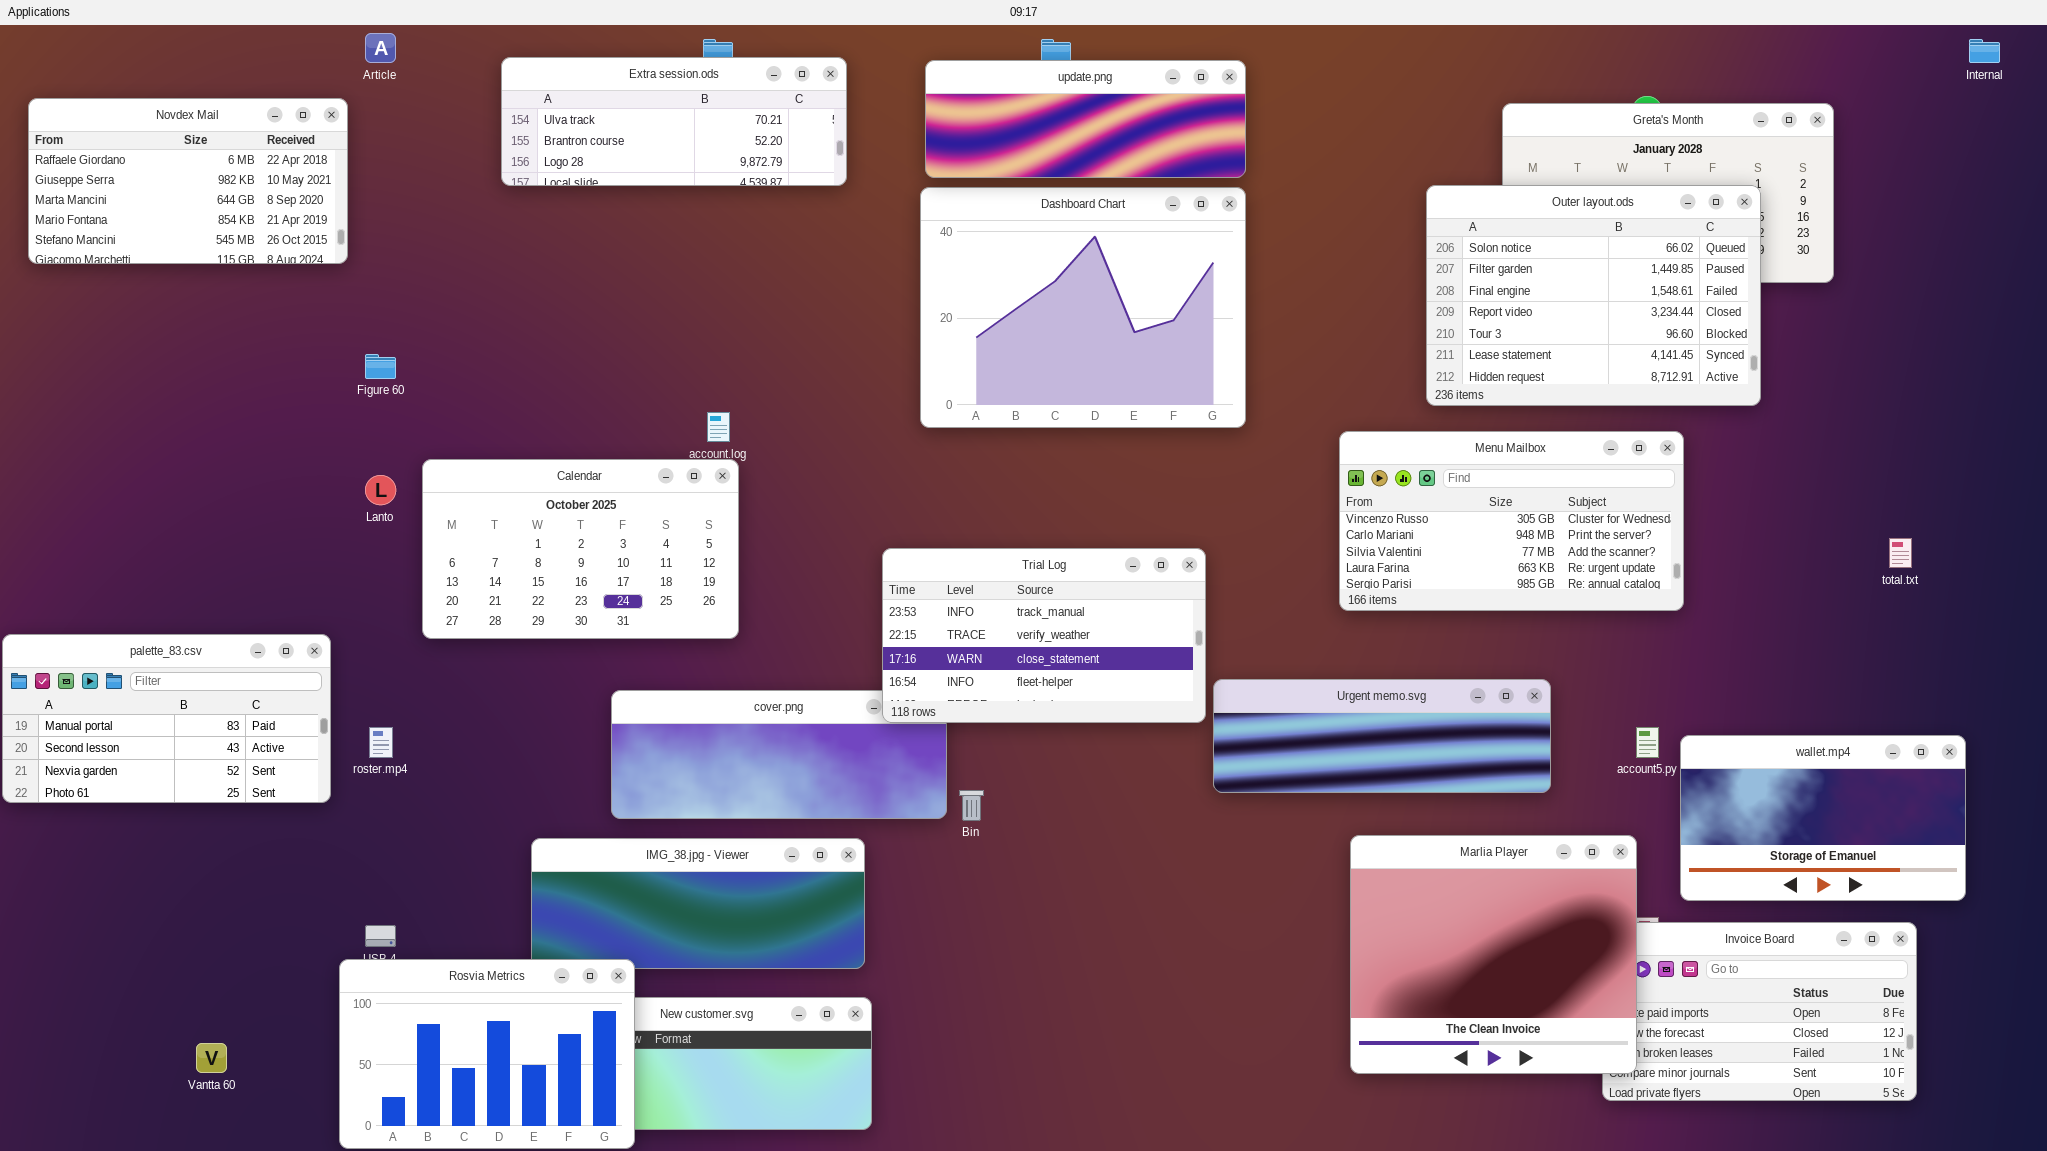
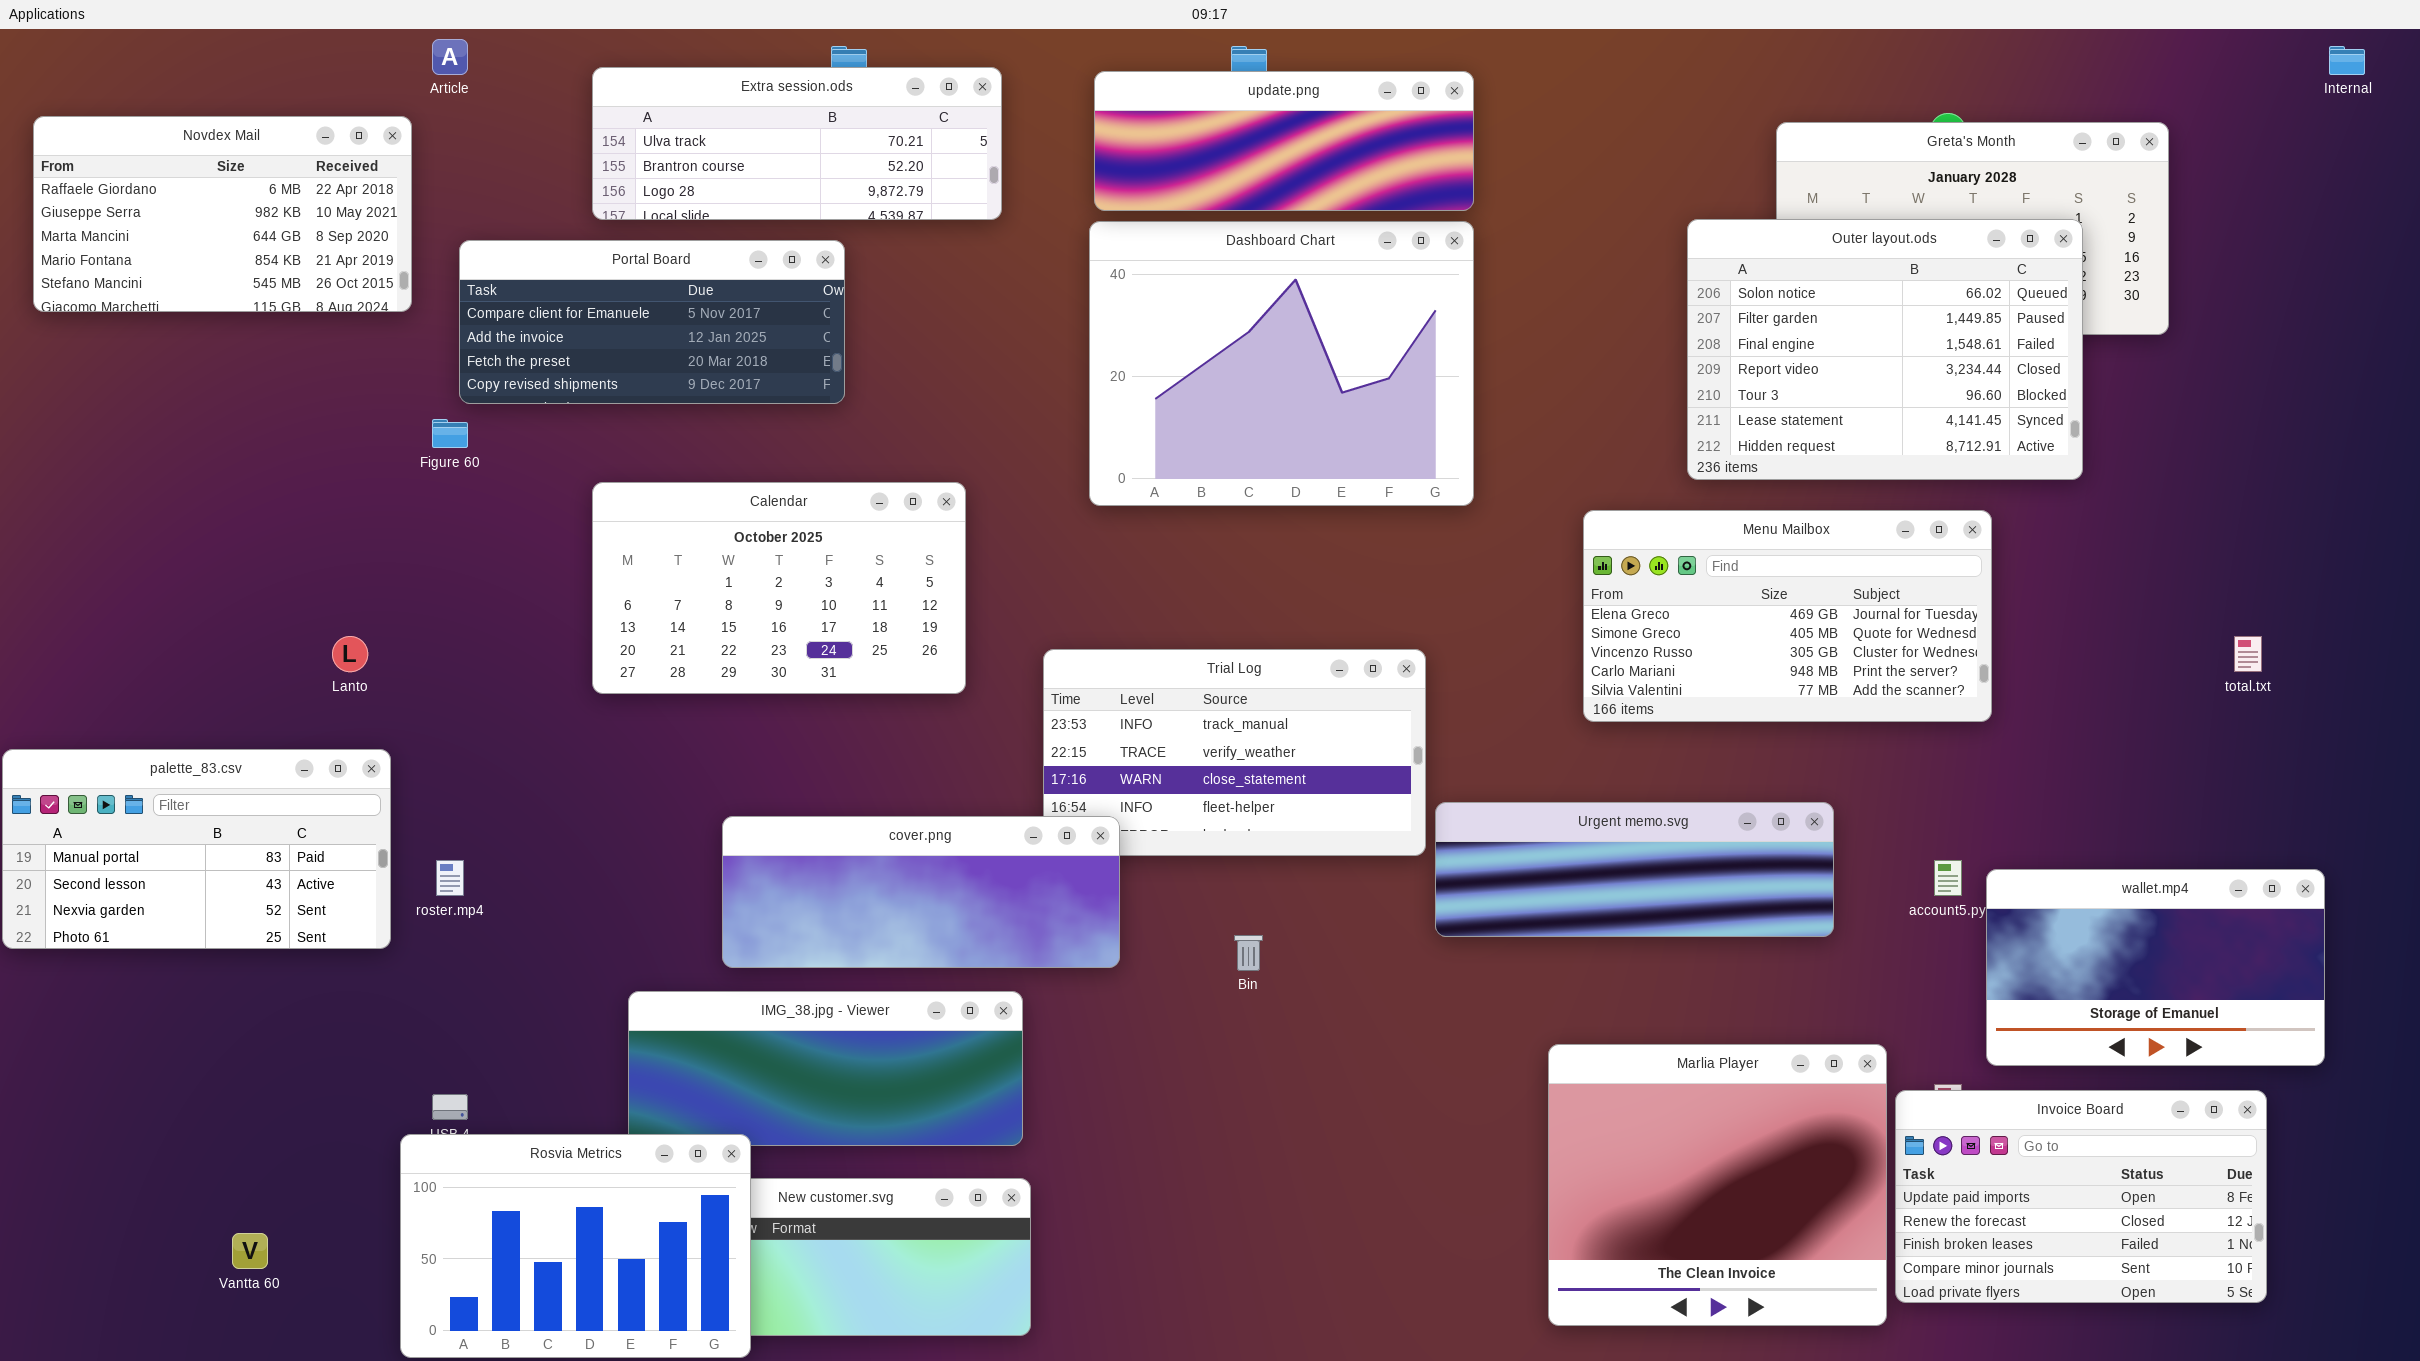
Portal Board: none -> [459,240,845,404], opened
Menu Mailbox: [1339,431,1684,611] -> [1583,510,1992,722], scrolled up 2 rows
Calendar: [422,459,739,639] -> [592,482,966,694], moved
Lanto: [365,475,396,505] -> [332,636,368,672], moved
cover.png: [611,690,947,819] -> [722,816,1120,968], raised
Bin: [959,790,984,821] -> [1234,935,1263,971], moved
Marlia Player: [1350,835,1637,1074] -> [1548,1044,1887,1326], moved

